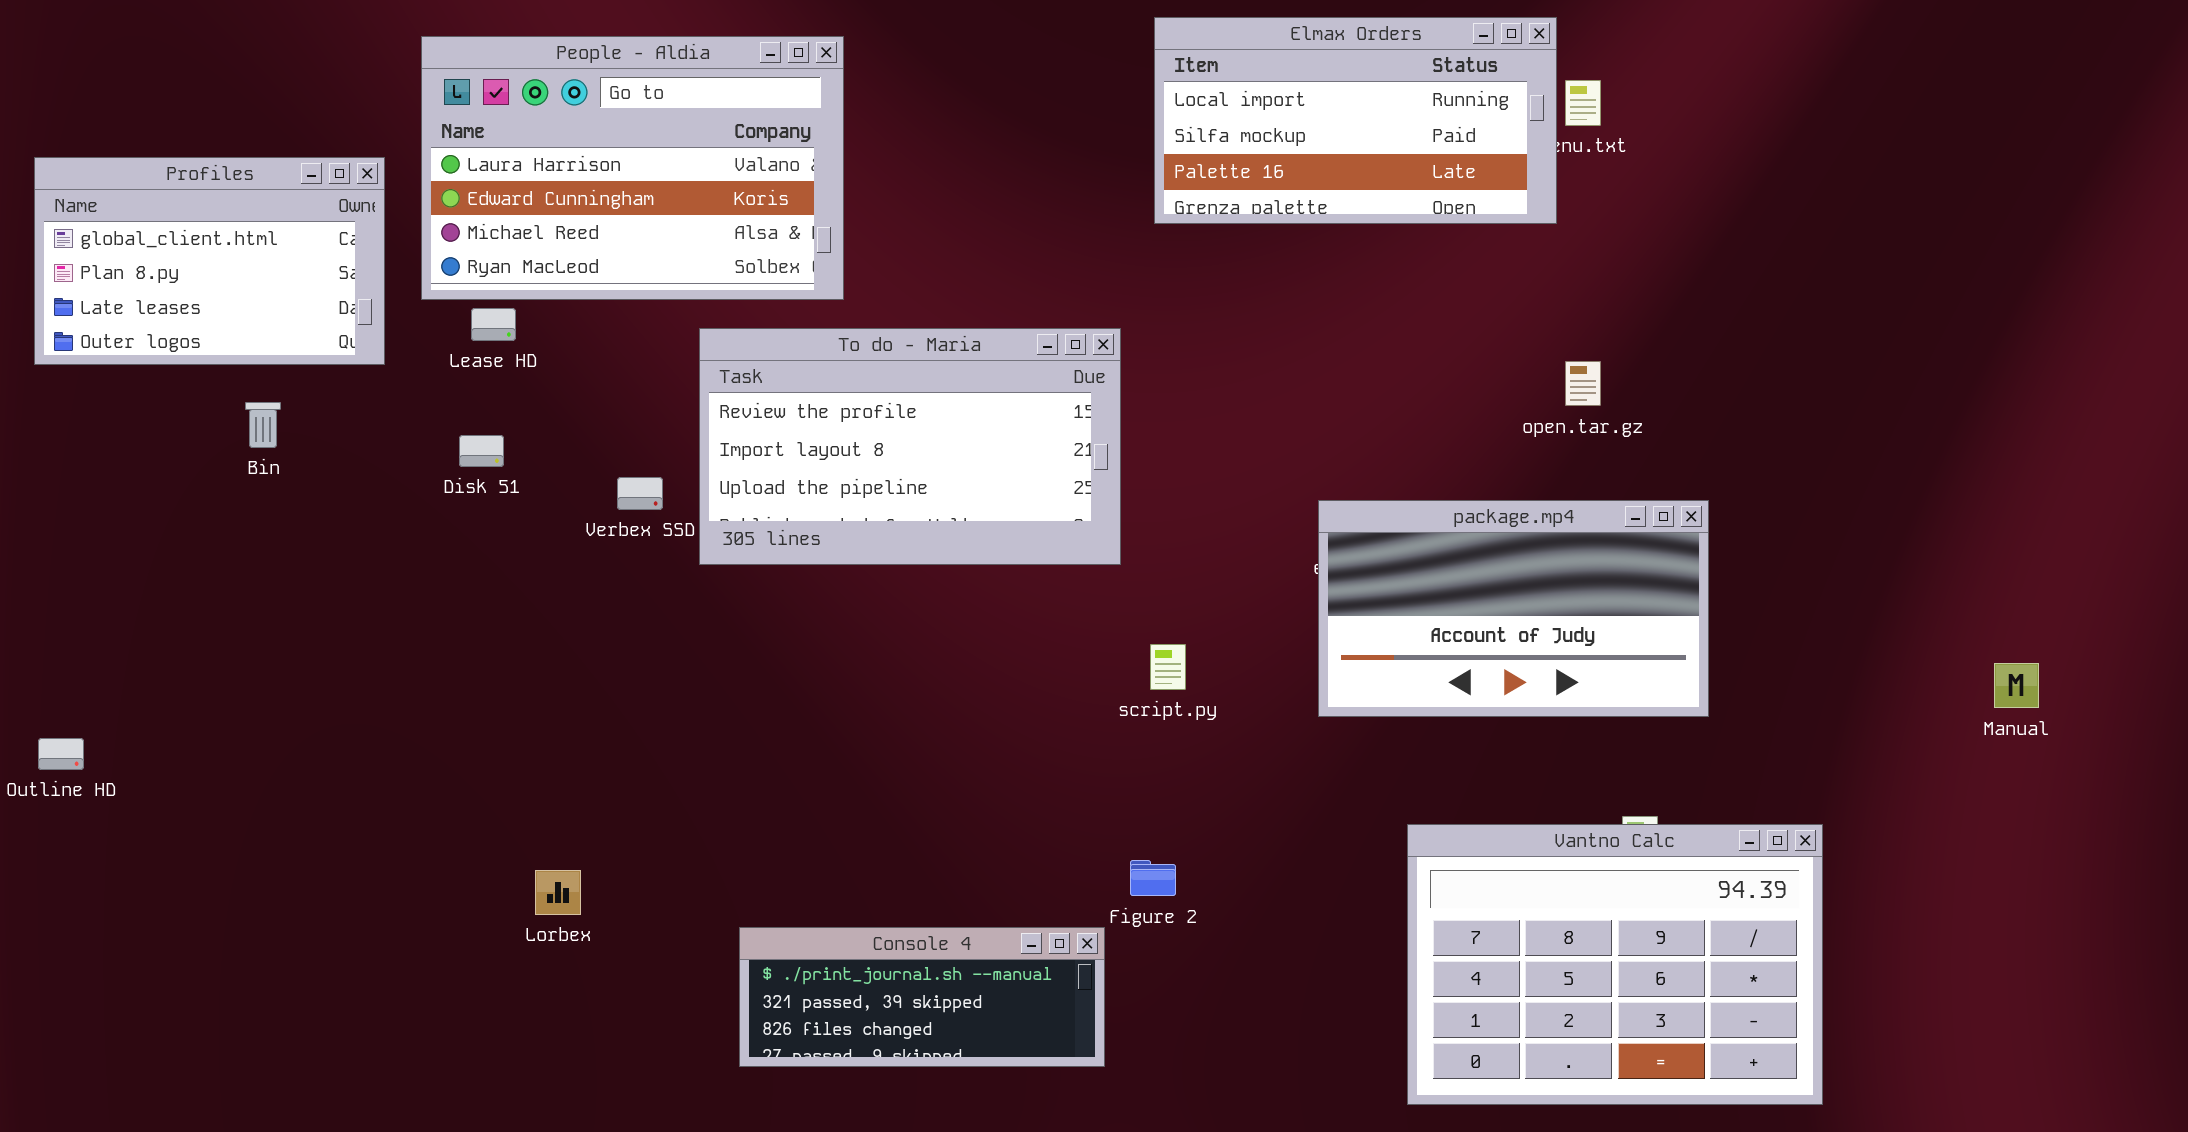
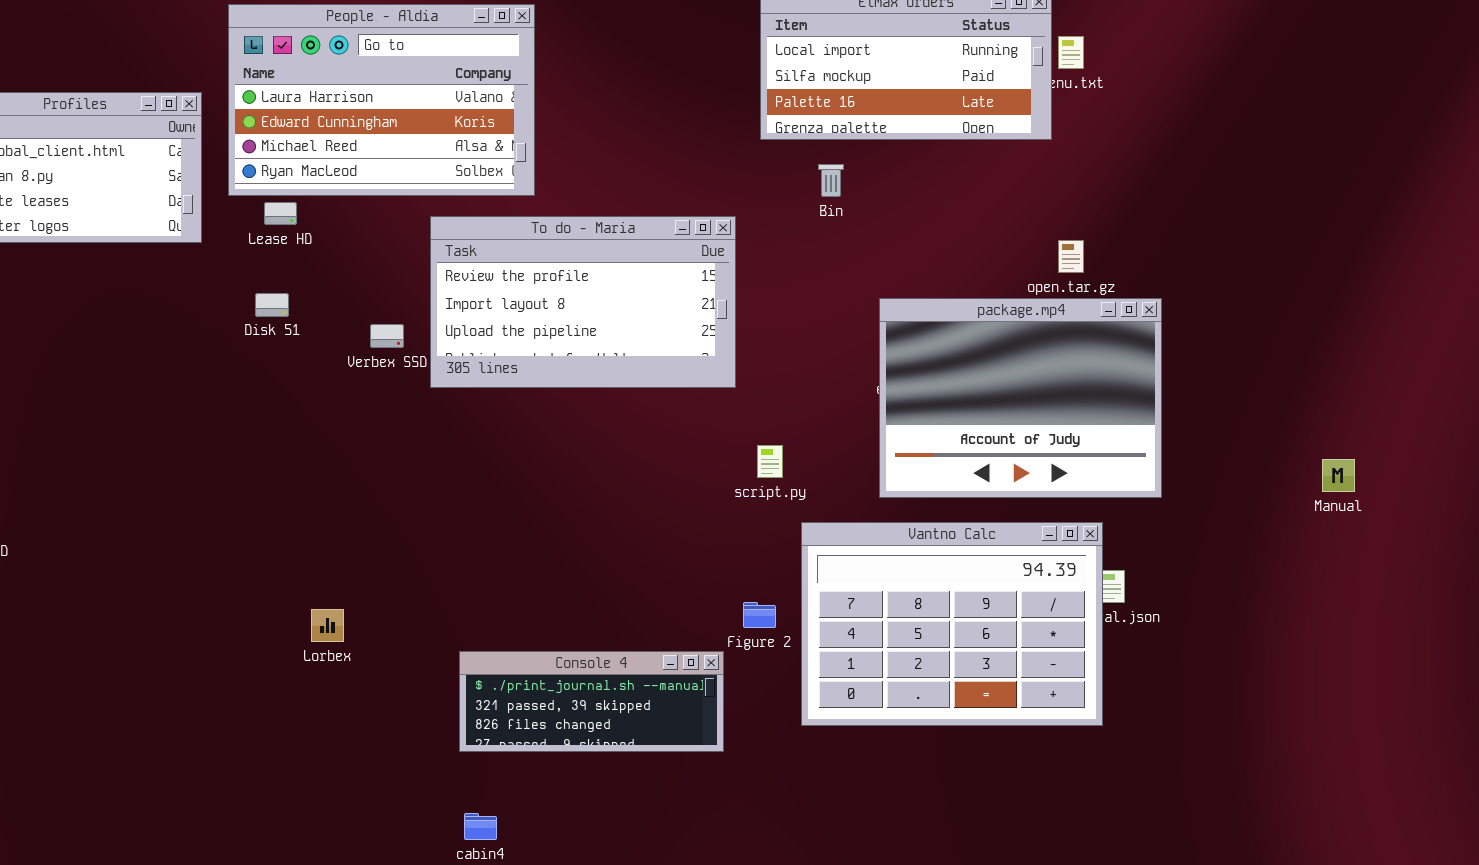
Bin: [245,402,281,448] -> [818,164,844,197], moved
package.mp4: [1318,500,1709,717] -> [879,298,1162,498], resized
Manual: [1994,663,2039,708] -> [1322,459,1355,492], moved
Vantno Calc: [1407,824,1823,1105] -> [801,522,1103,726], moved

